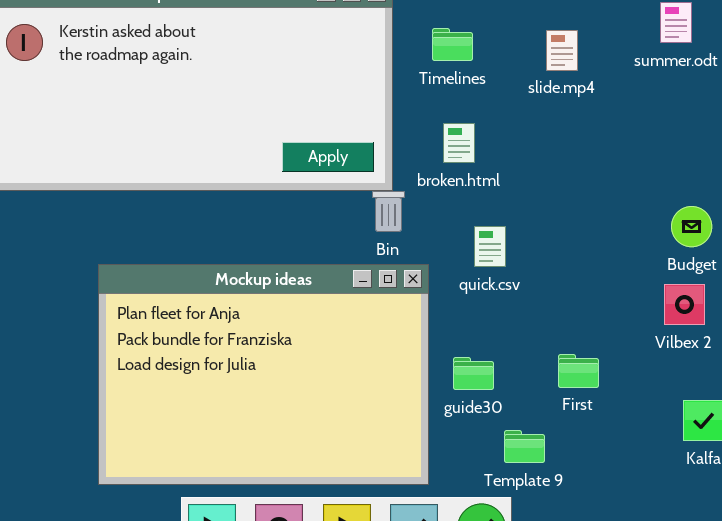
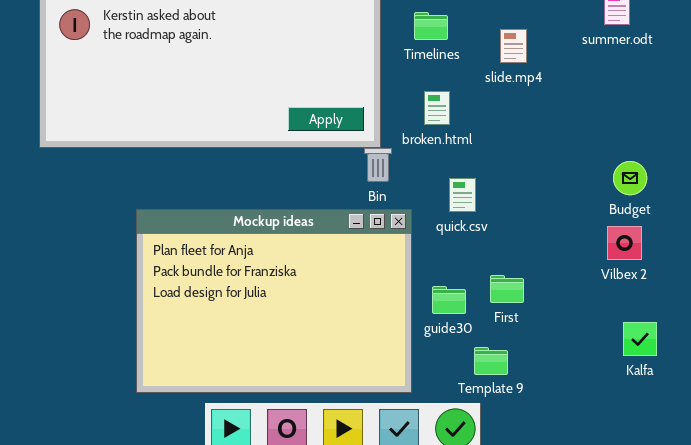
slide.mp4: [546,30,578,71] -> [500,29,527,63], moved
First: [558,354,599,388] -> [490,275,524,303], moved

